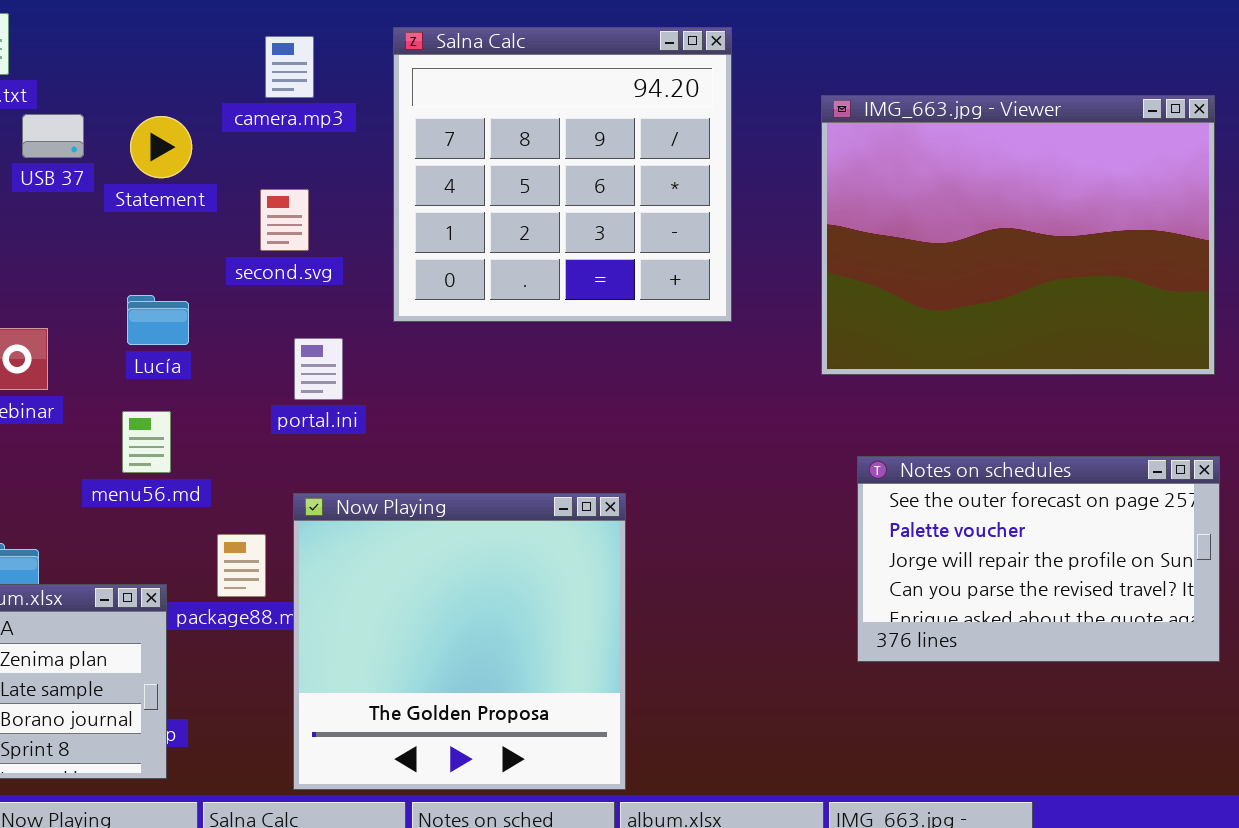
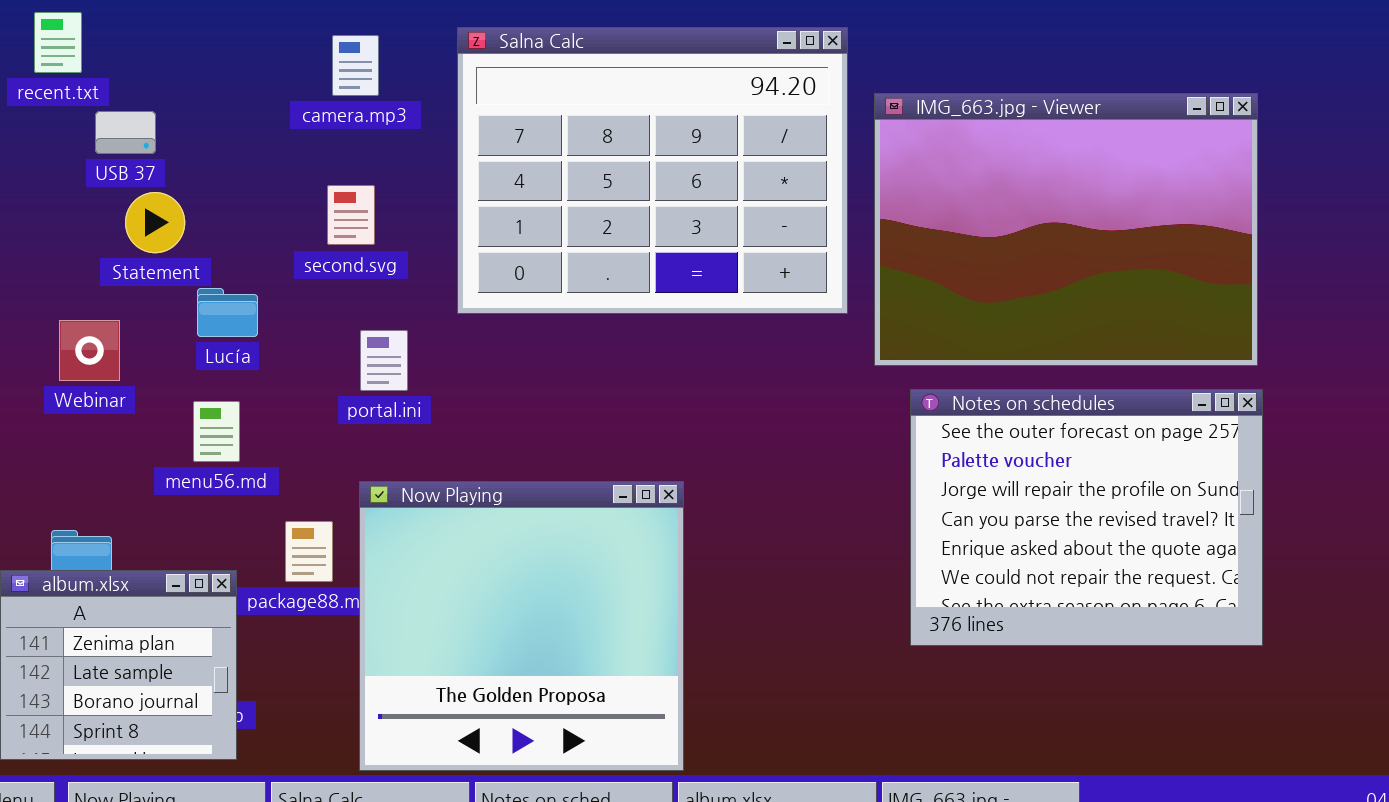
Salna Calc: [393,27,732,322] -> [457,27,848,314], resized
Statement: [130,116,192,178] -> [125,192,185,253], moved
Notes on schedules: [857,456,1220,662] -> [910,389,1263,646], resized

